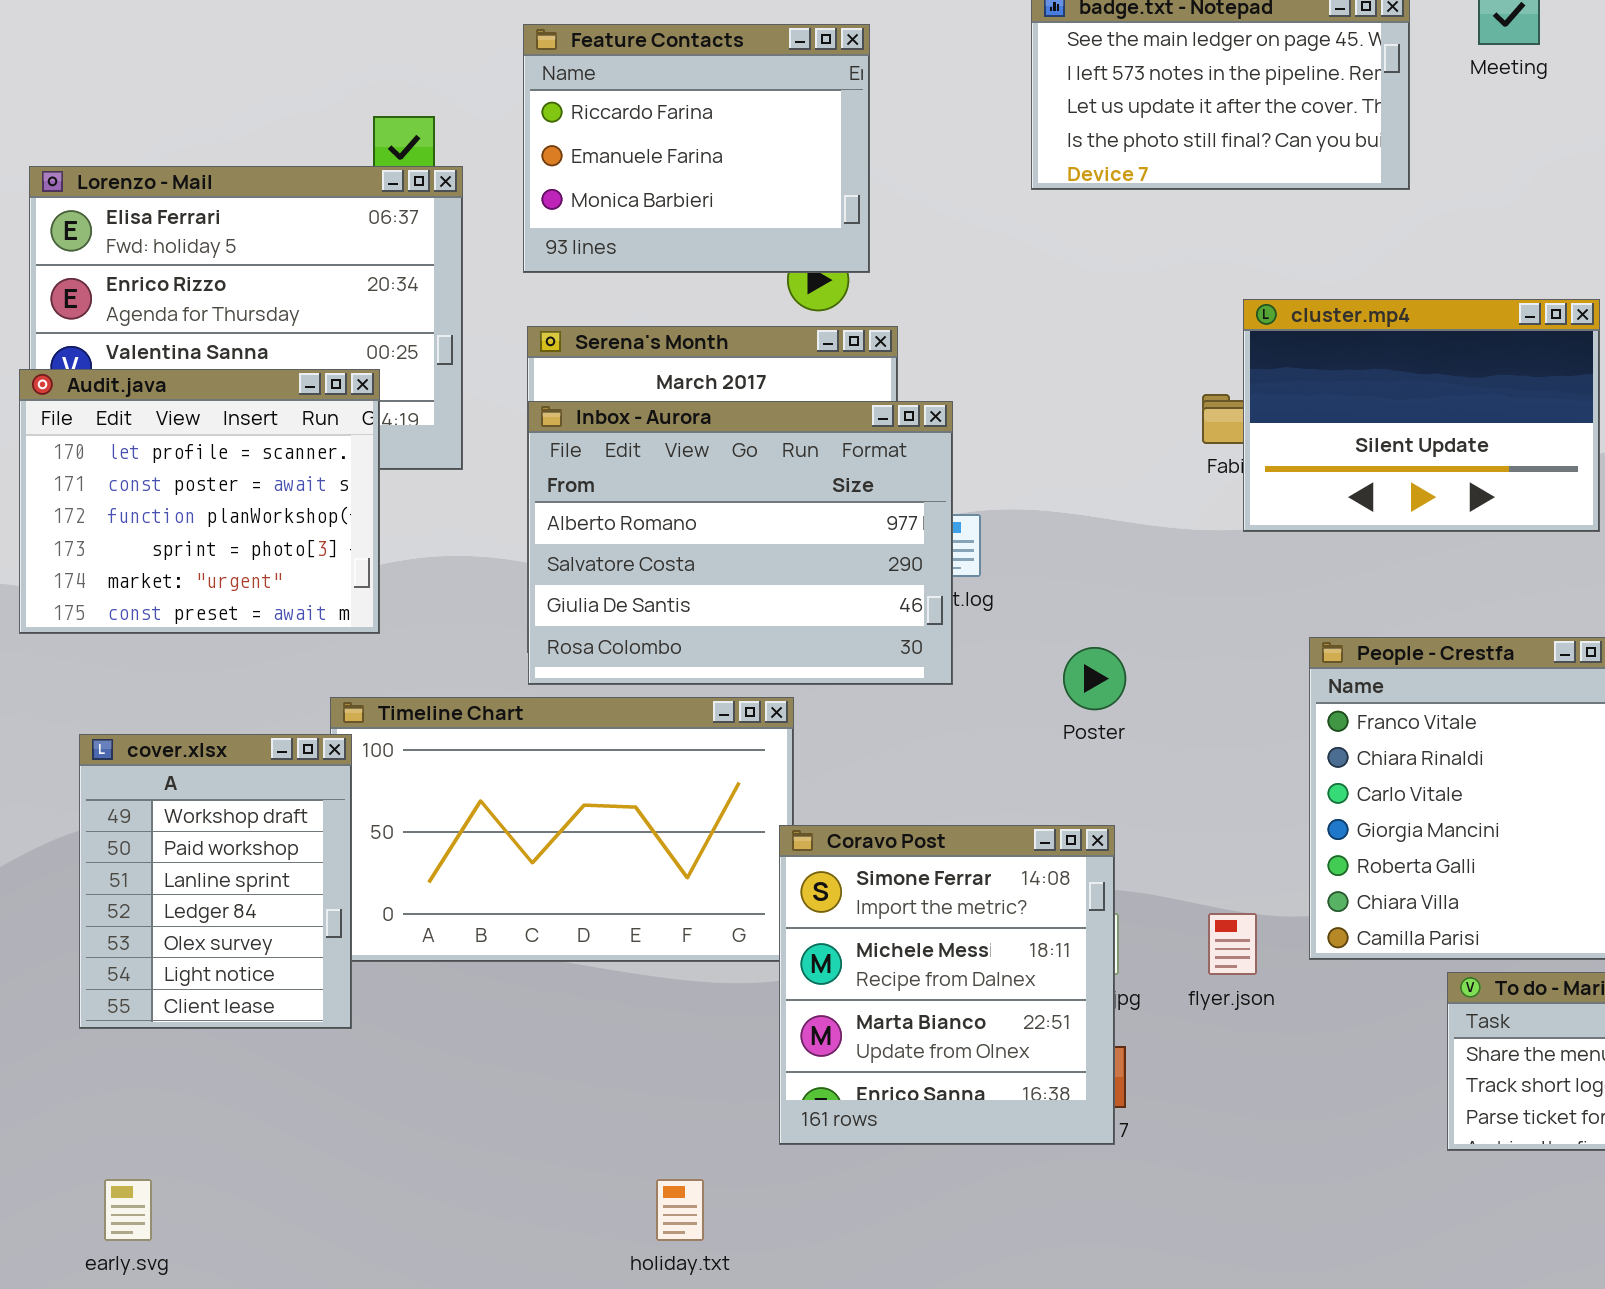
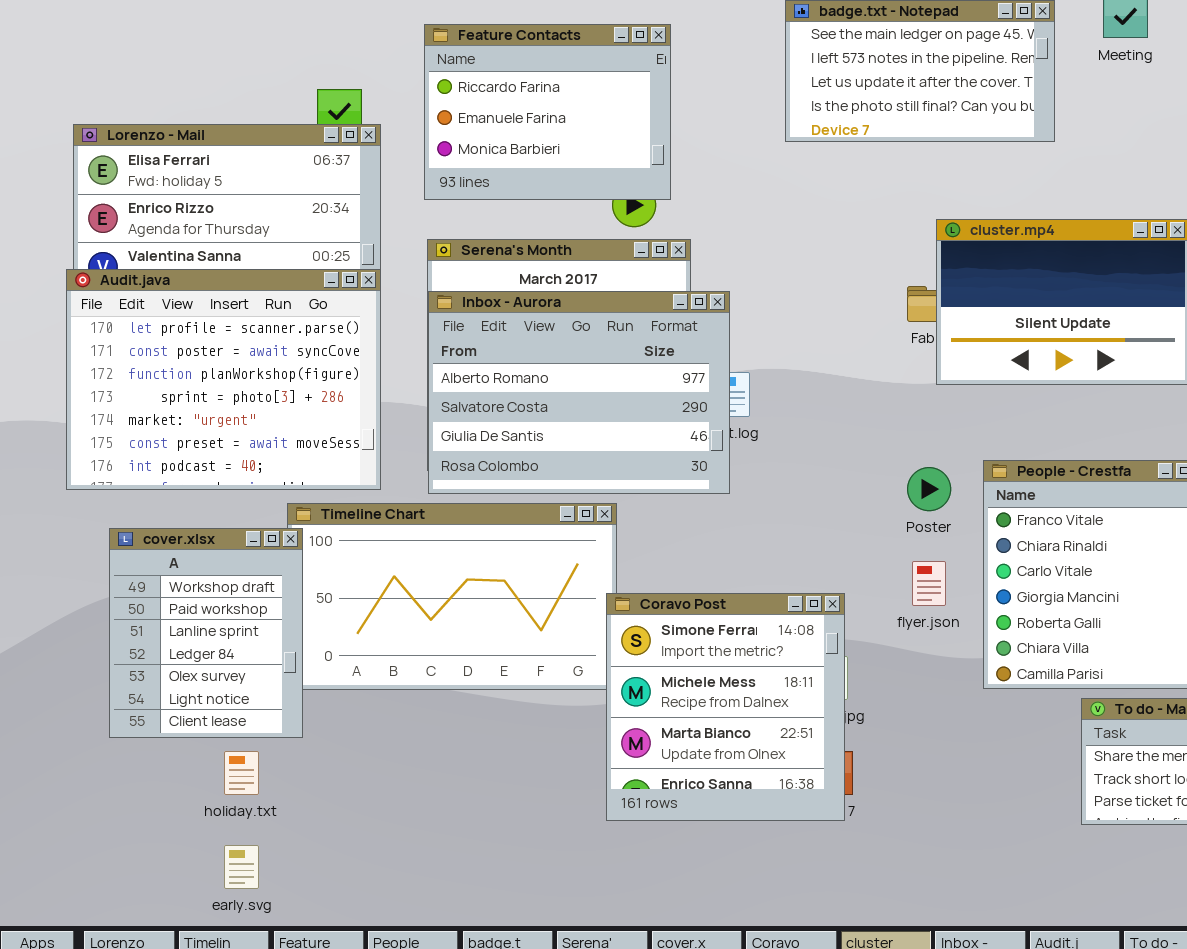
Audit.java: [19,369,380,634] -> [66,269,381,490], resized
Poster: [1063,647,1126,710] -> [907,467,951,511], moved
flyer.json: [1208,913,1257,975] -> [912,561,946,606], moved
early.svg: [104,1179,152,1241] -> [224,845,259,889], moved
holiday.txt: [656,1179,704,1241] -> [224,751,259,795], moved

